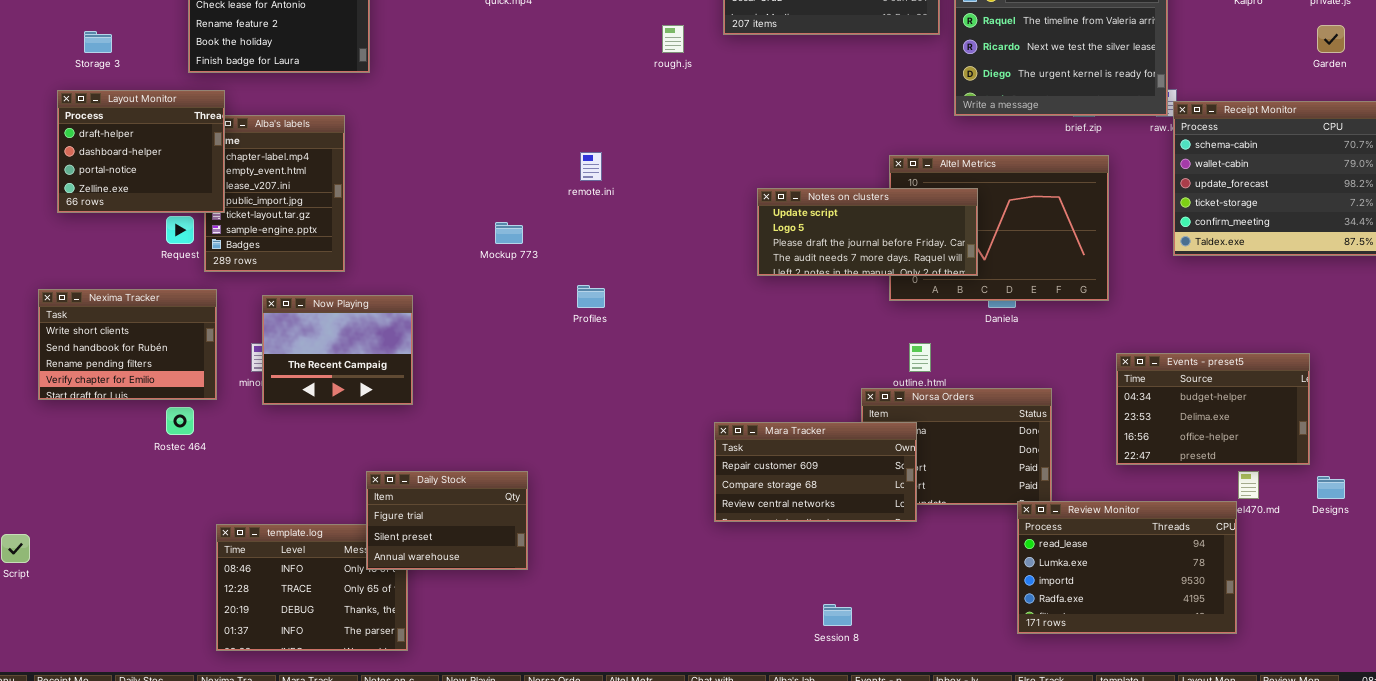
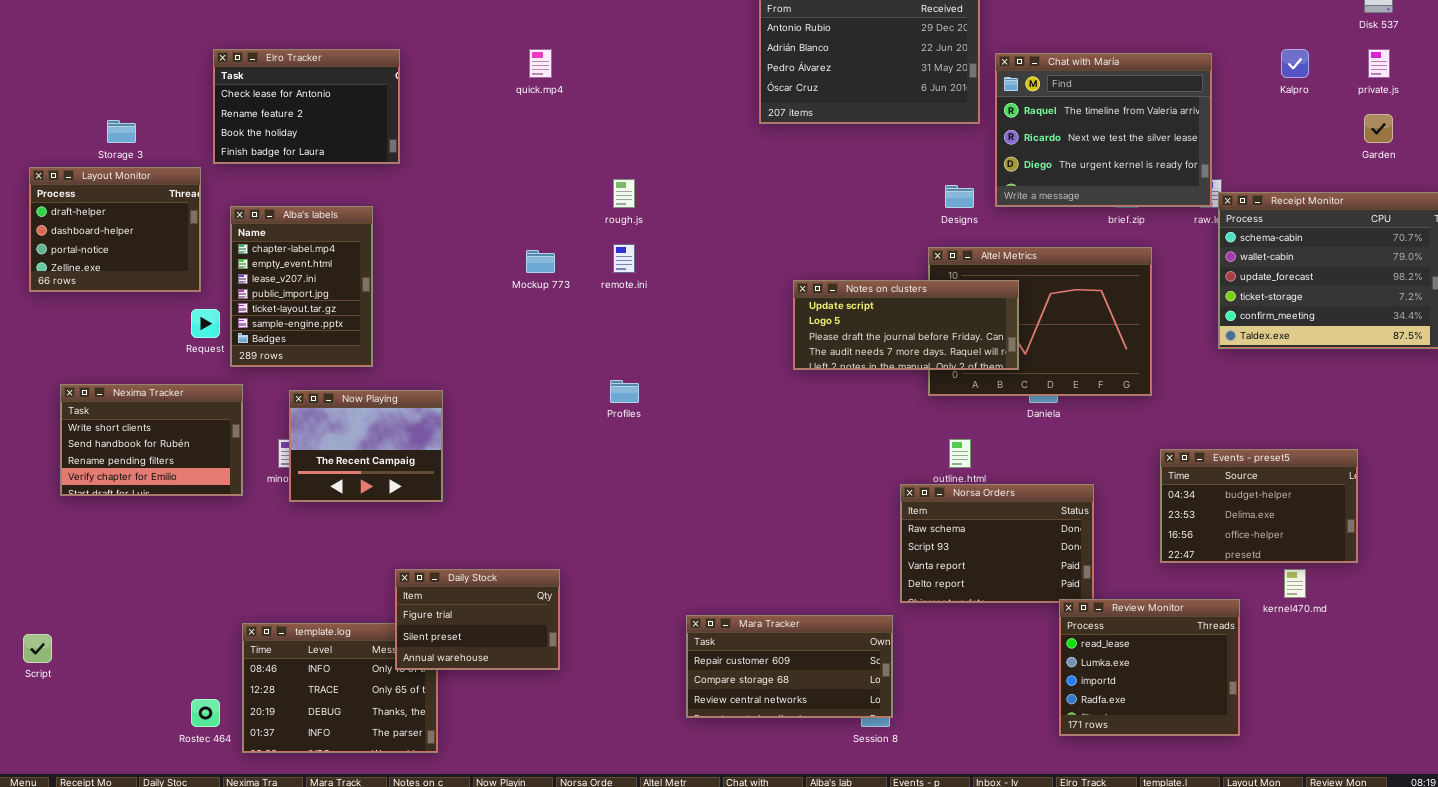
rough.js: [662,25,684,53] -> [613,179,635,208], moved
Layout Monitor: [57,90,225,213] -> [29,167,201,292], moved
Mockup 773: [495,222,523,244] -> [526,250,555,273], moved
Rostec 464: [166,407,194,435] -> [191,699,220,727], moved
Mara Tracker: [714,422,917,522] -> [686,615,893,718], moved
Designs: [1317,476,1345,499] -> [945,185,974,208], moved
Review Monitor: [1017,501,1237,634] -> [1059,599,1240,736], resized

